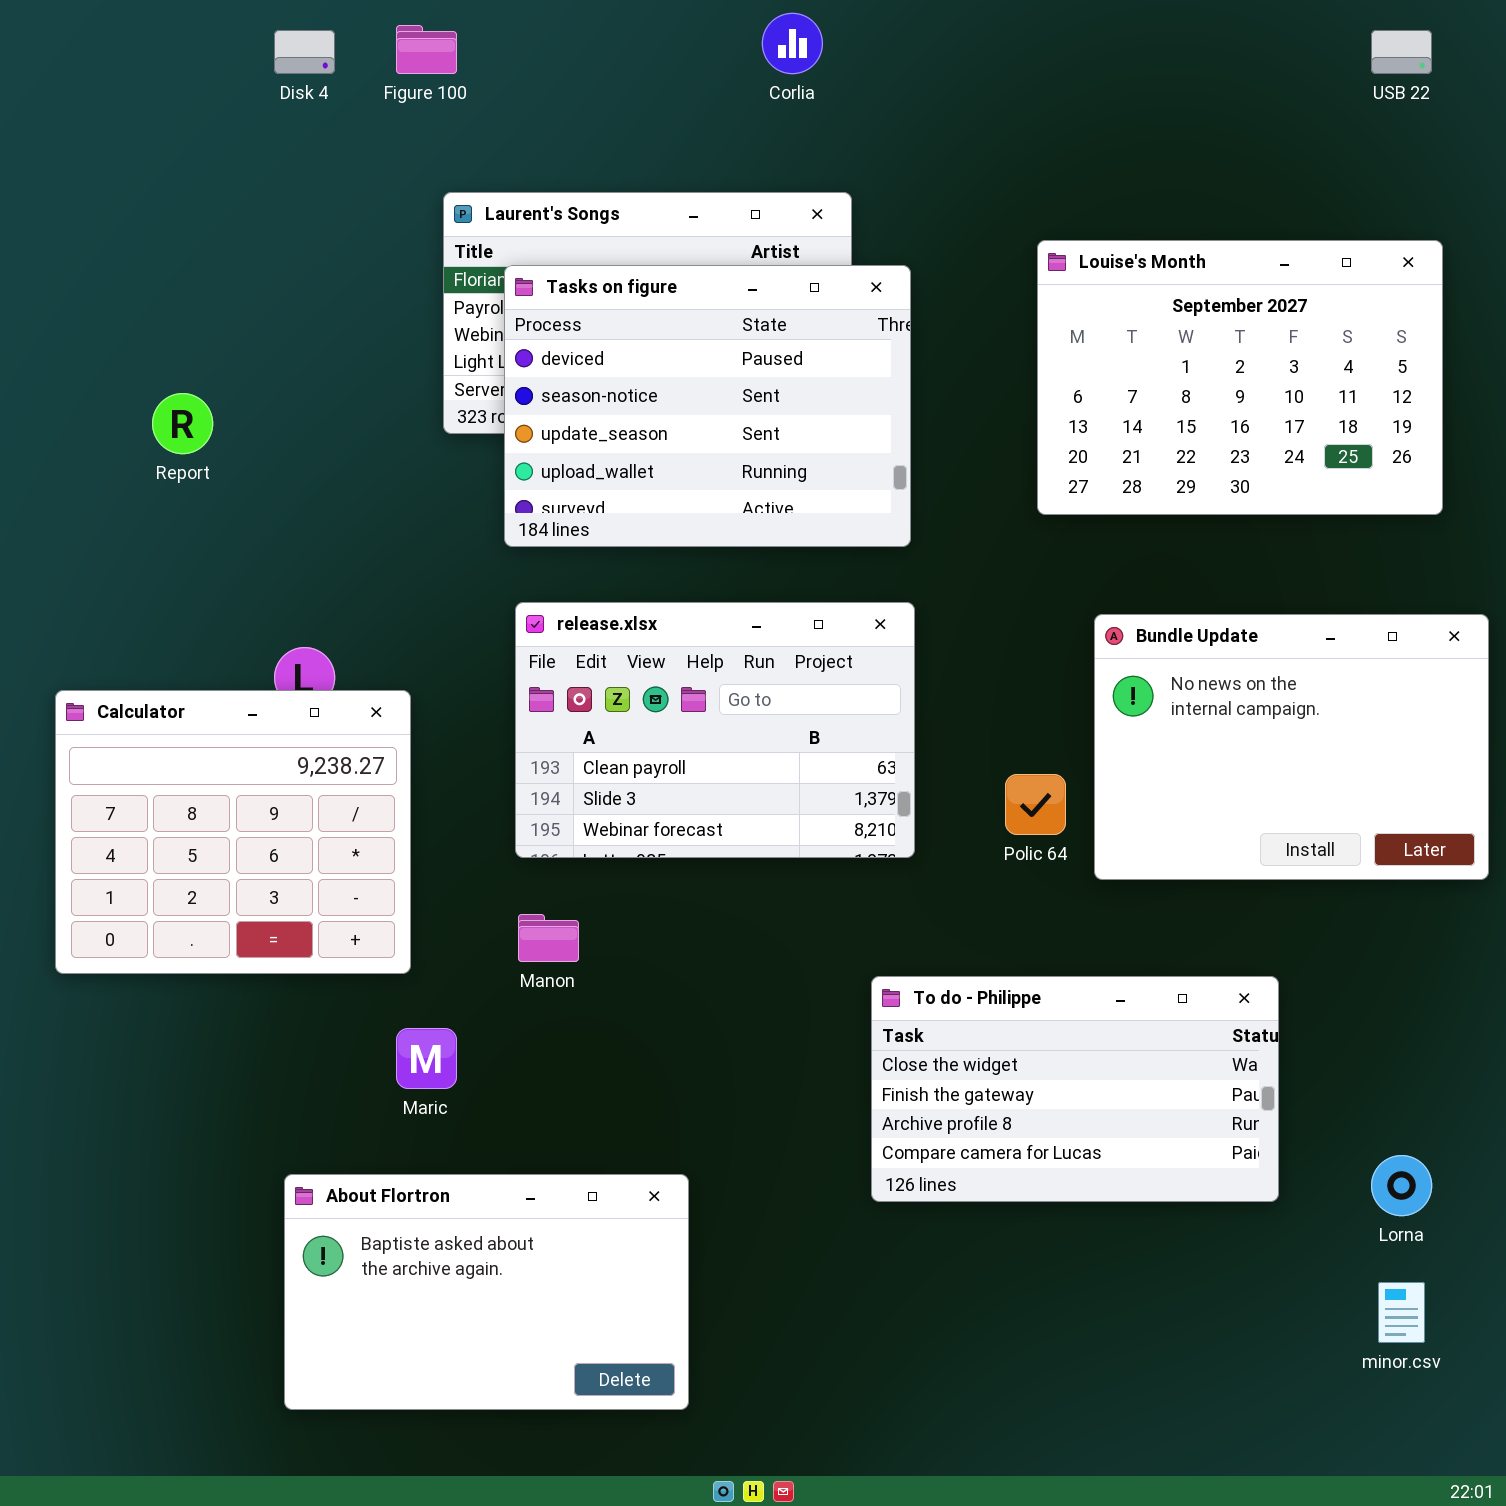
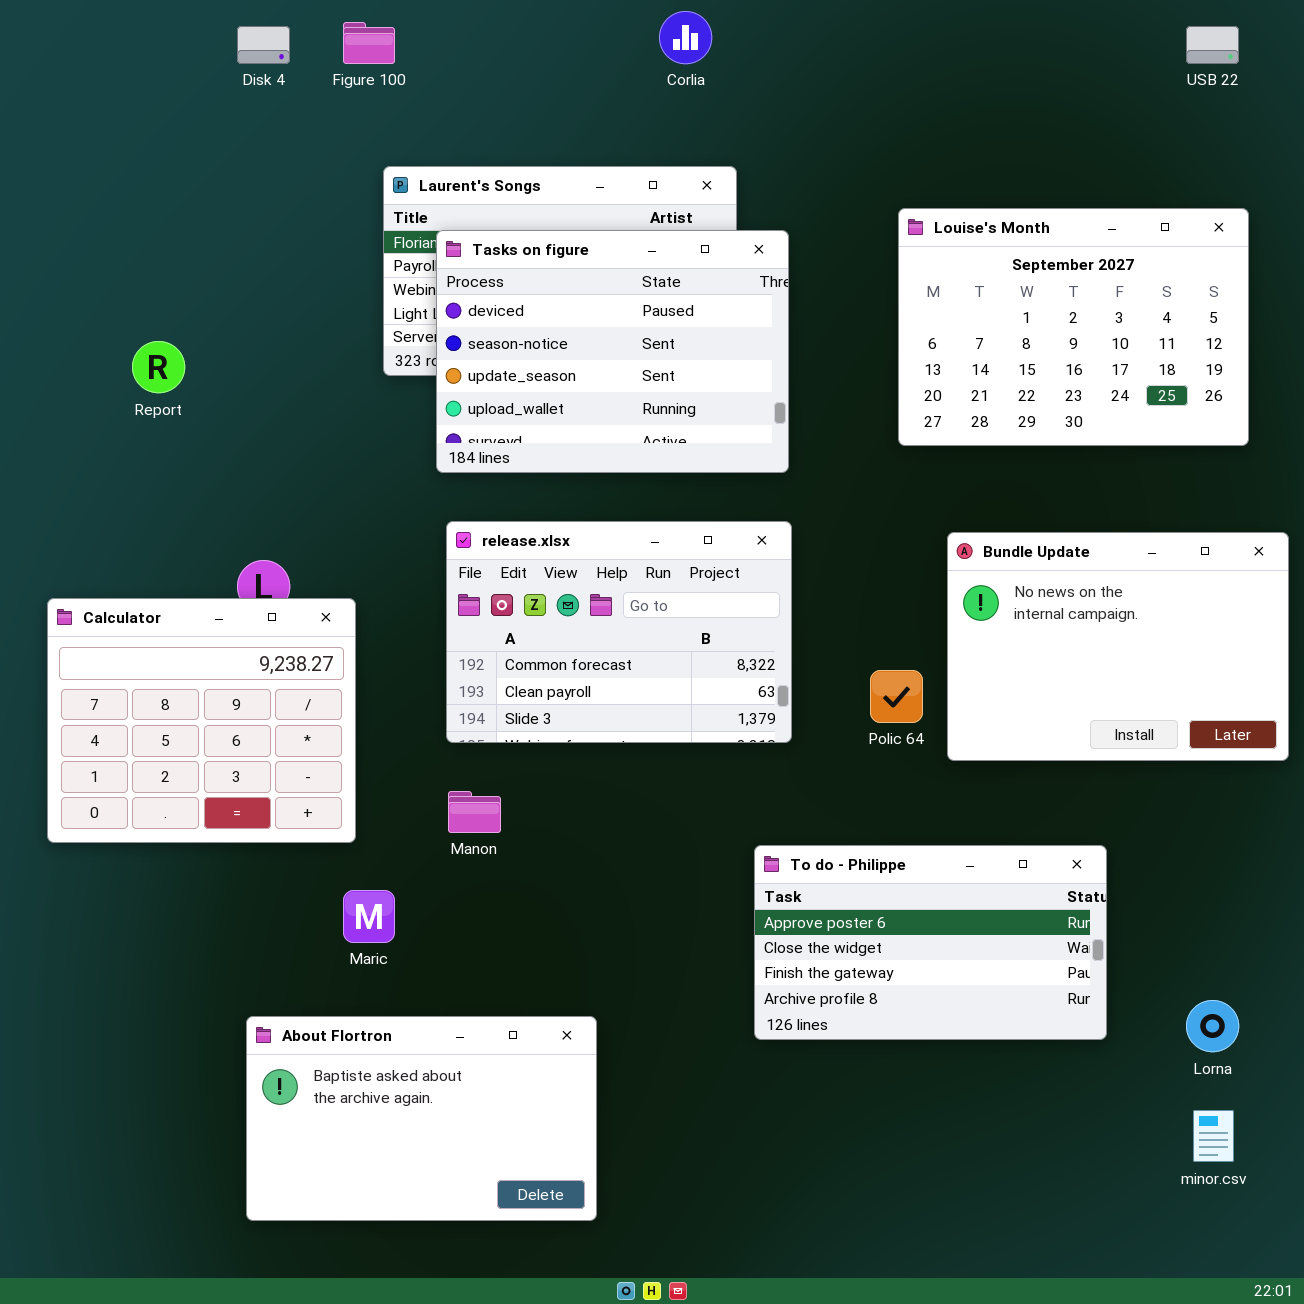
release.xlsx: [515,602,915,858] -> [446,521,792,743], scrolled up 1 row
To do - Philippe: [871,976,1279,1202] -> [754,845,1107,1040], scrolled up 1 row

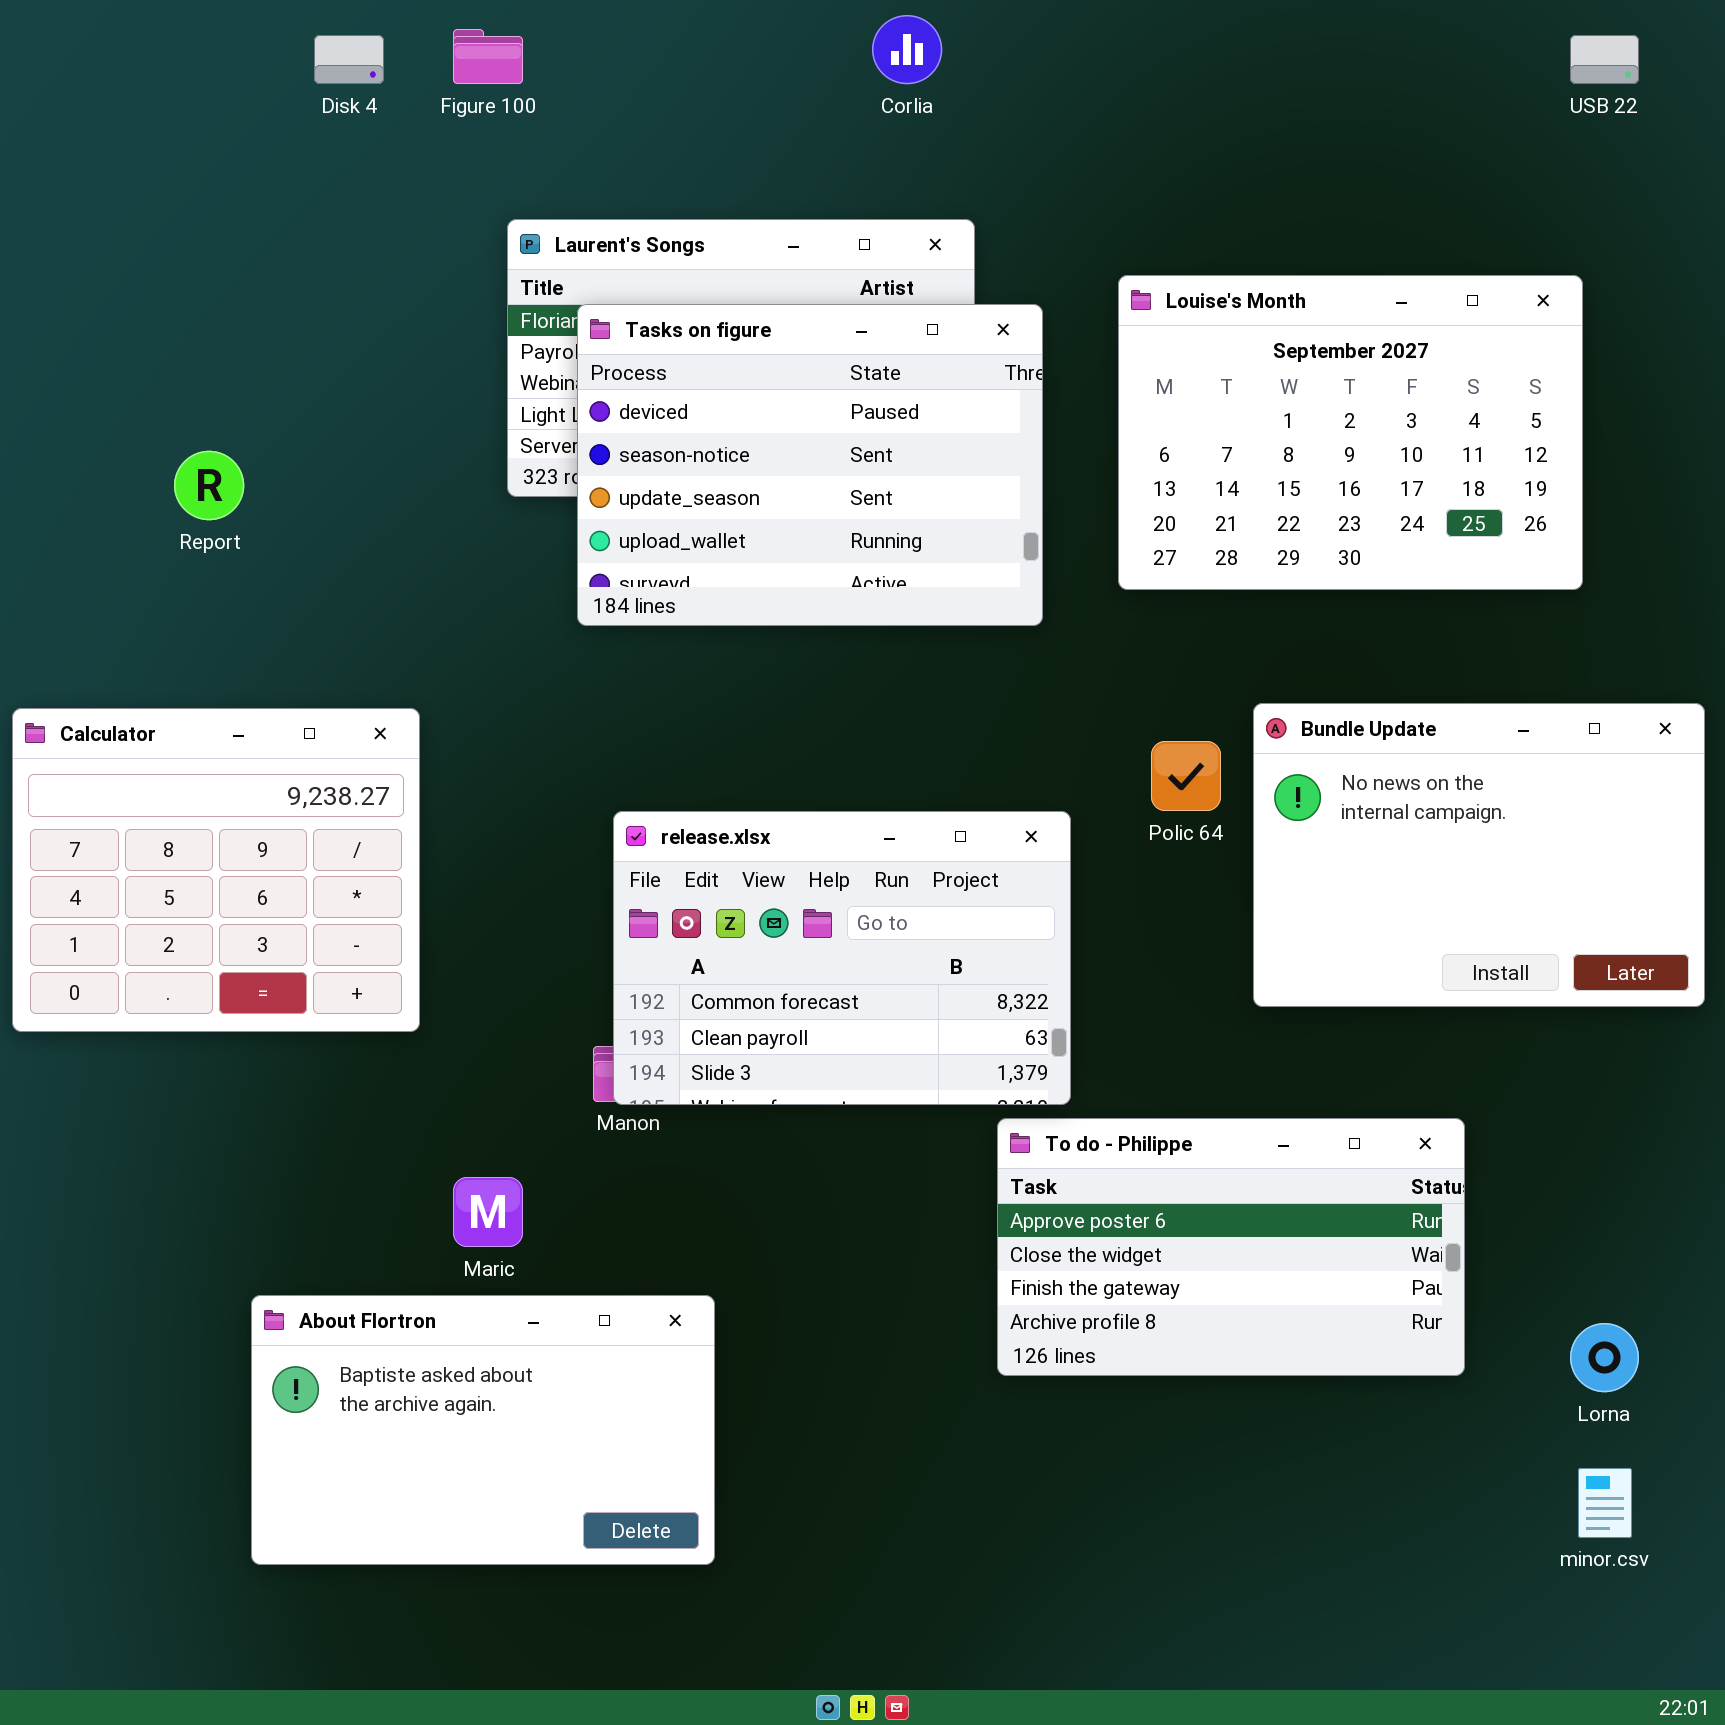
Louise's Month: [898,208,1249,446] -> [1118,275,1583,590], moved
release.xlsx: [446,521,792,743] -> [613,811,1071,1105], moved
Calculator: [47,598,356,843] -> [12,708,420,1032], moved
Polic 64: [870,670,923,723] -> [1151,741,1221,811], moved
About Flortron: [246,1016,597,1221] -> [251,1295,715,1565], moved

